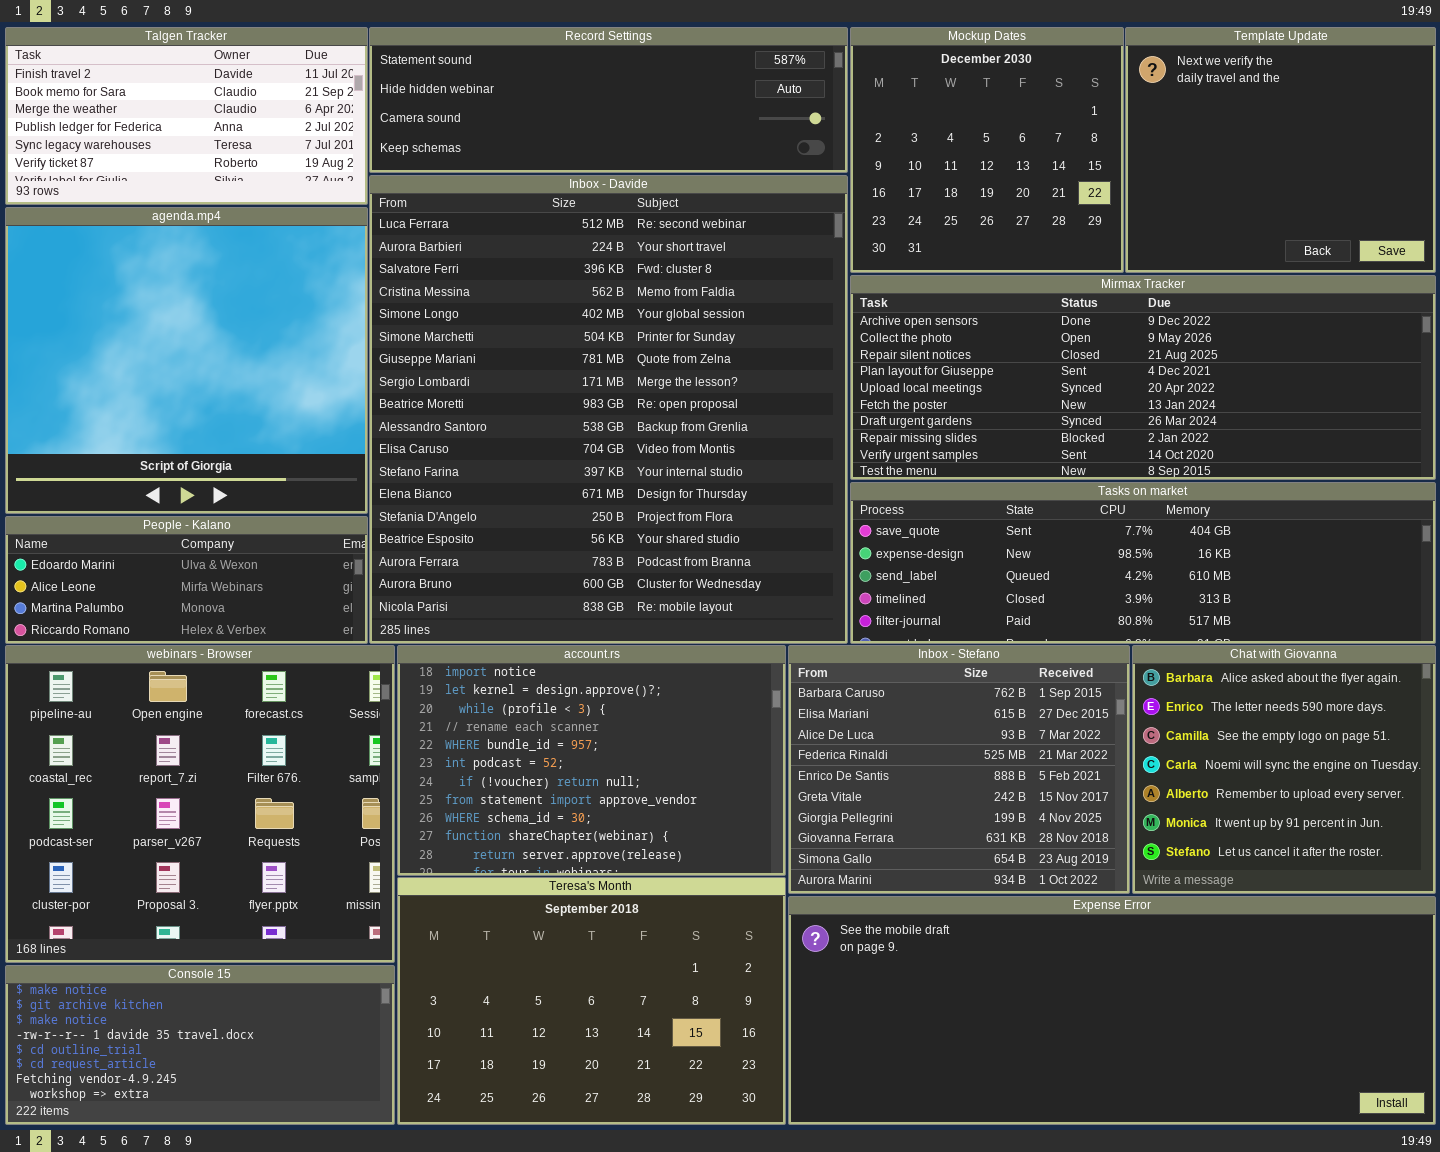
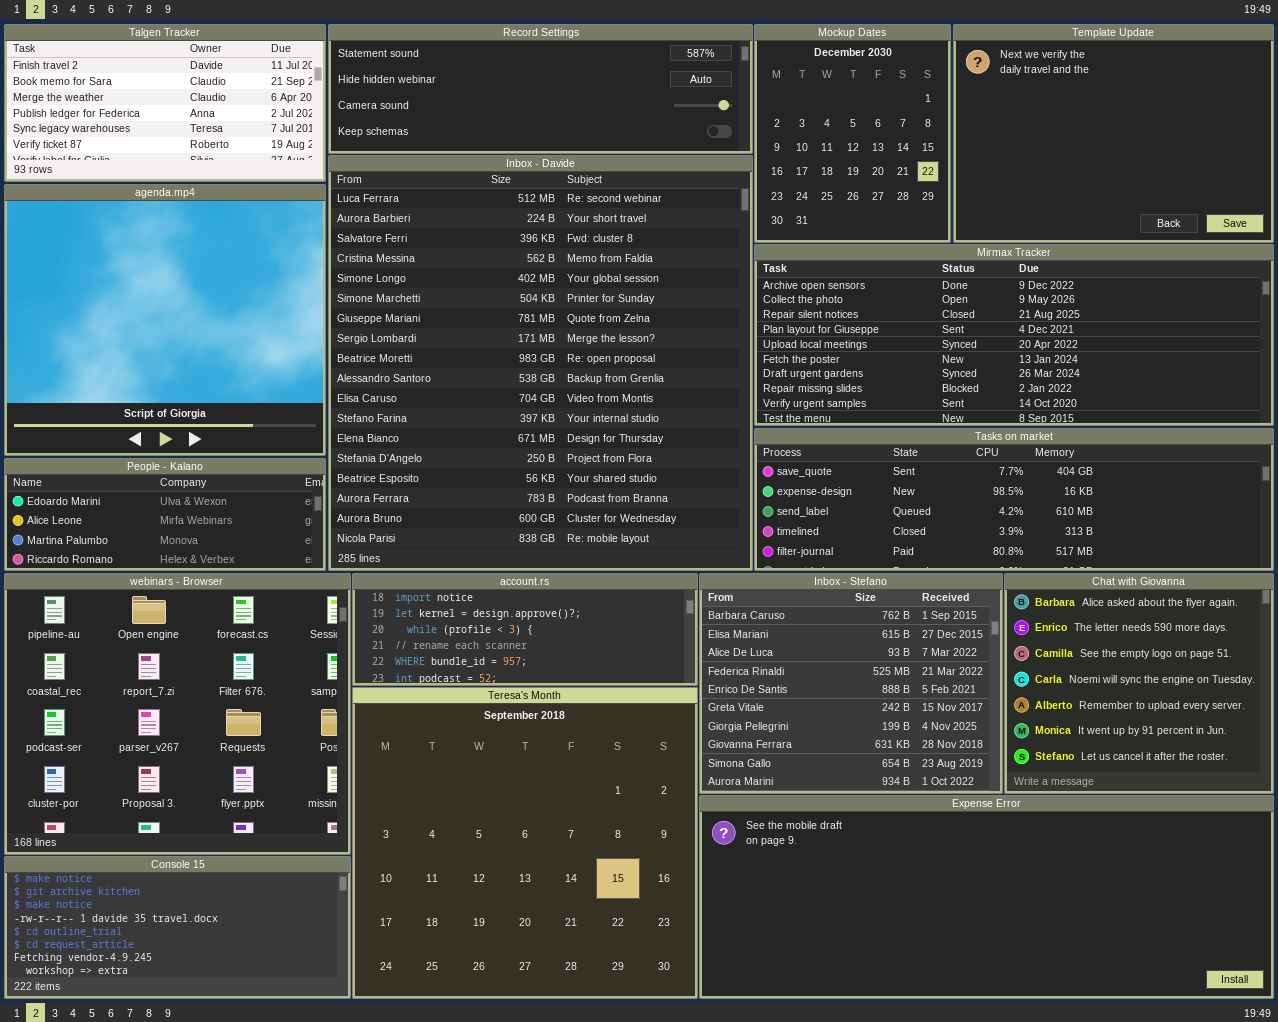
Mockup Dates: [850,27,1124,273] -> [754,24,951,243], resized
Template Update: [1125,27,1436,273] -> [953,24,1274,243], resized
account.rs: [397,645,786,876] -> [352,573,698,686], resized
Teresa's Month: [397,877,786,1125] -> [352,687,698,999], resized

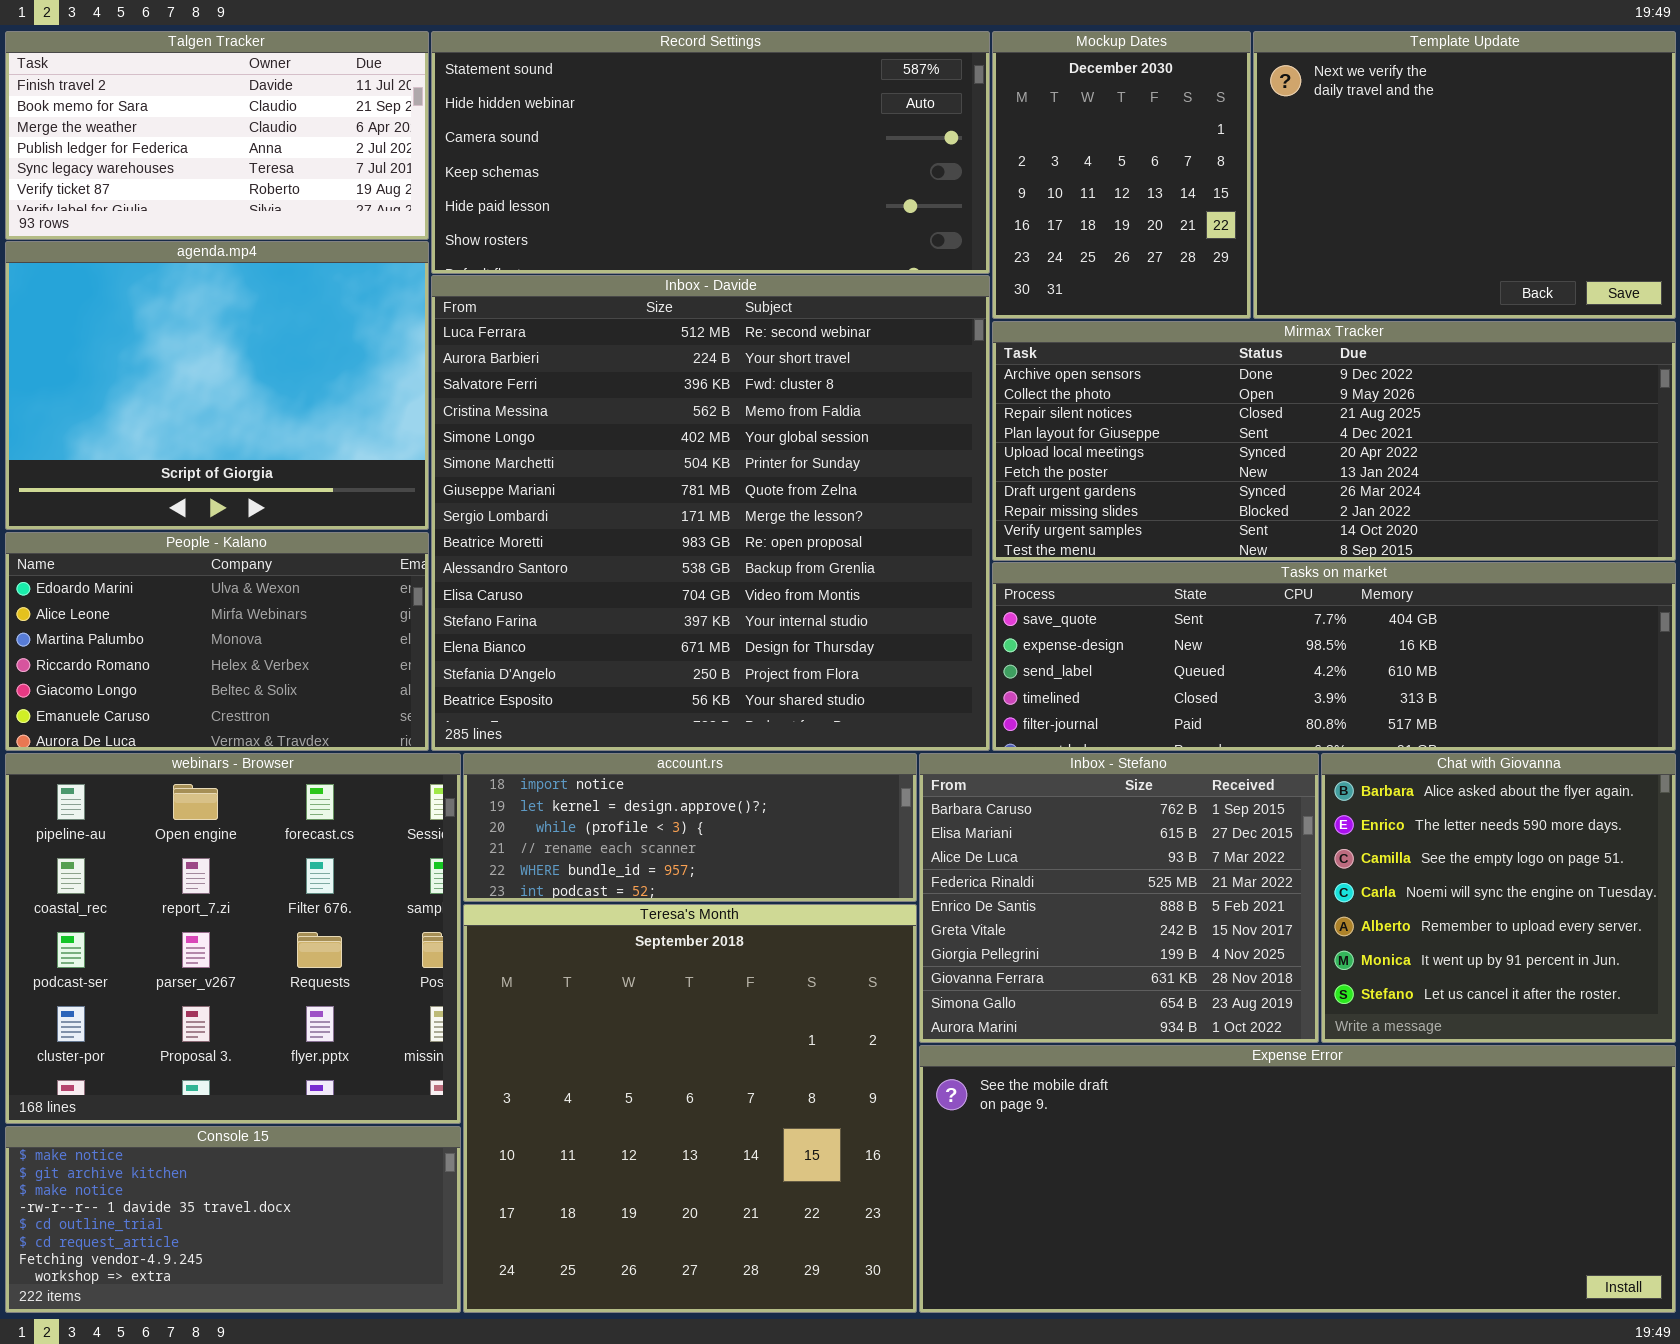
Record Settings: [328,24,753,154] -> [431,31,990,274], resized
Inbox - Davide: [328,155,753,571] -> [431,275,990,751], resized
agenda.mp4: [4,184,326,456] -> [5,241,429,530], resized
People - Kalano: [4,458,326,571] -> [5,532,429,751], resized

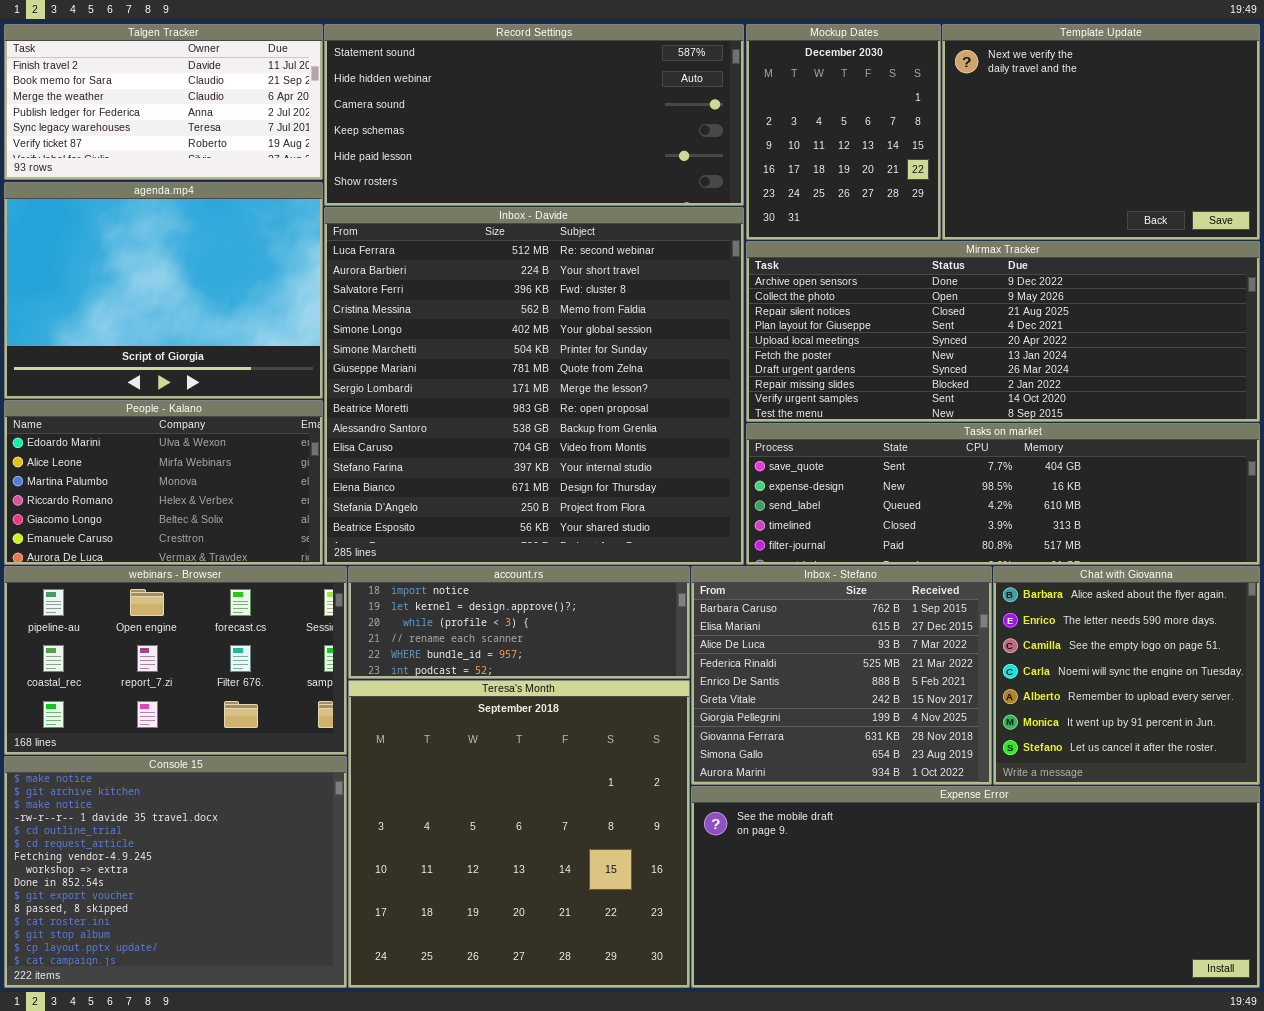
webinars - Browser: [5,753,461,1124] -> [4,566,347,755], resized
Console 15: [5,1126,461,1313] -> [4,756,347,988], resized

